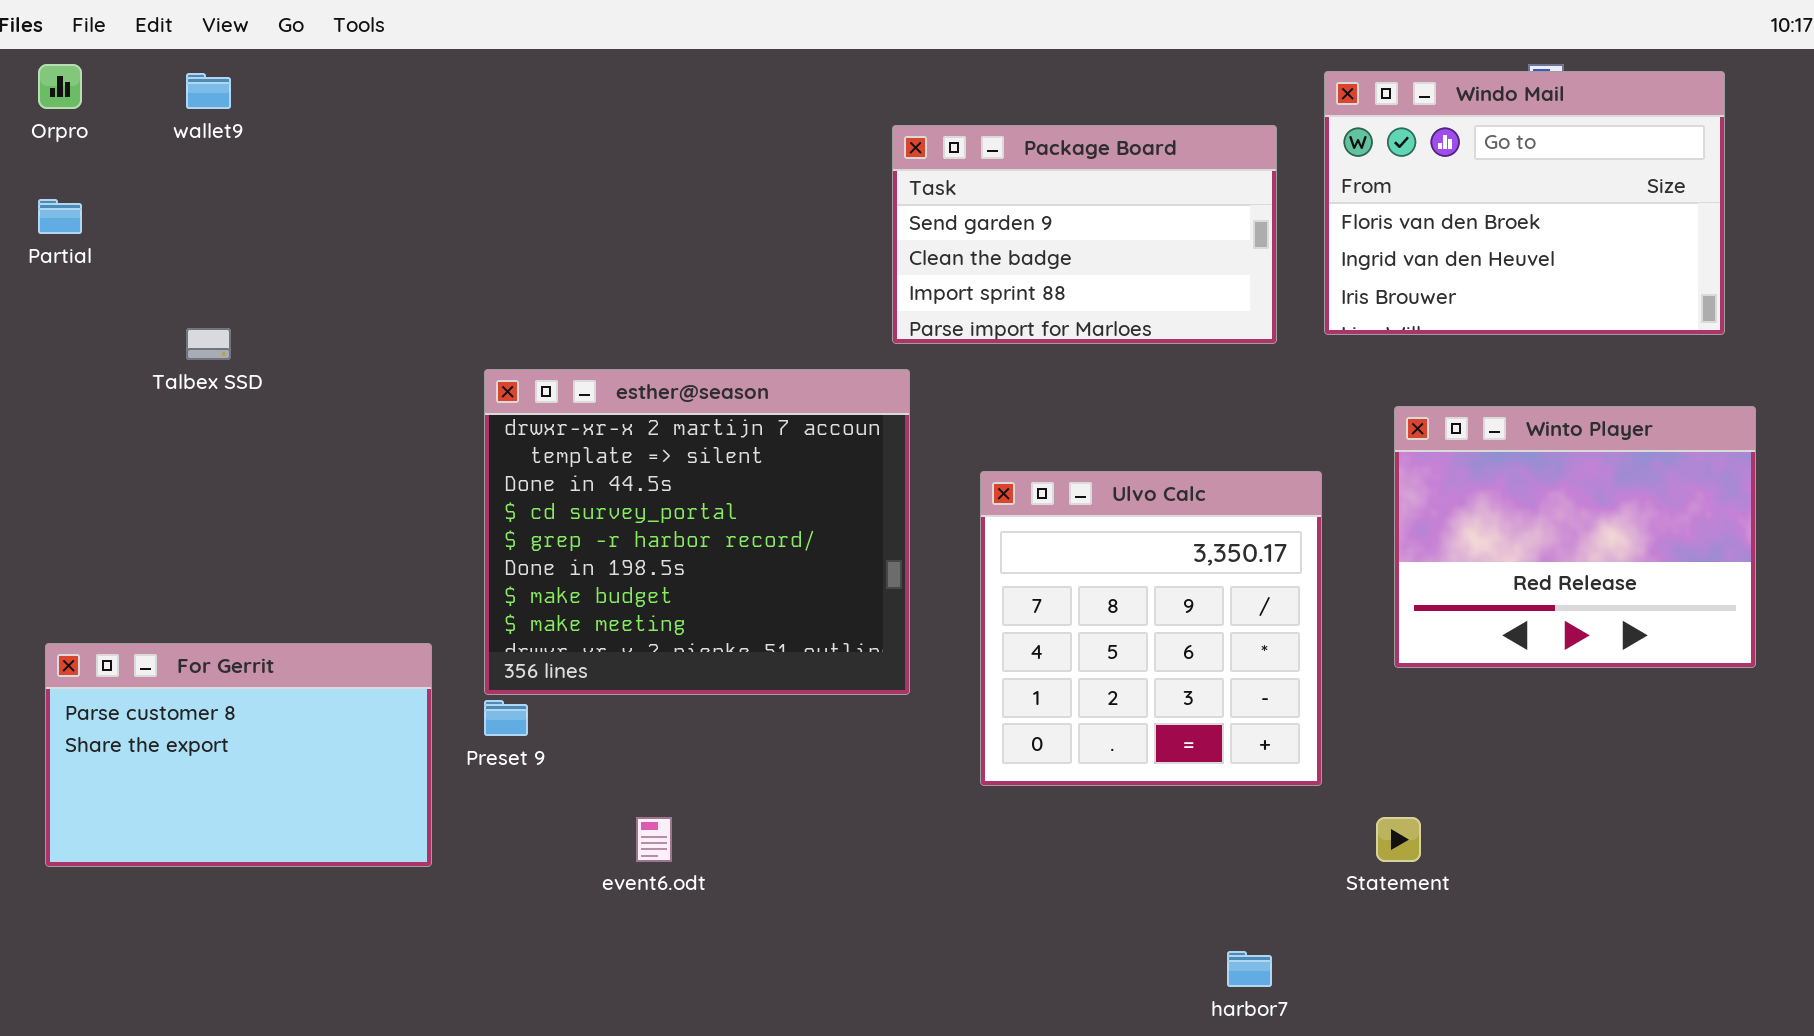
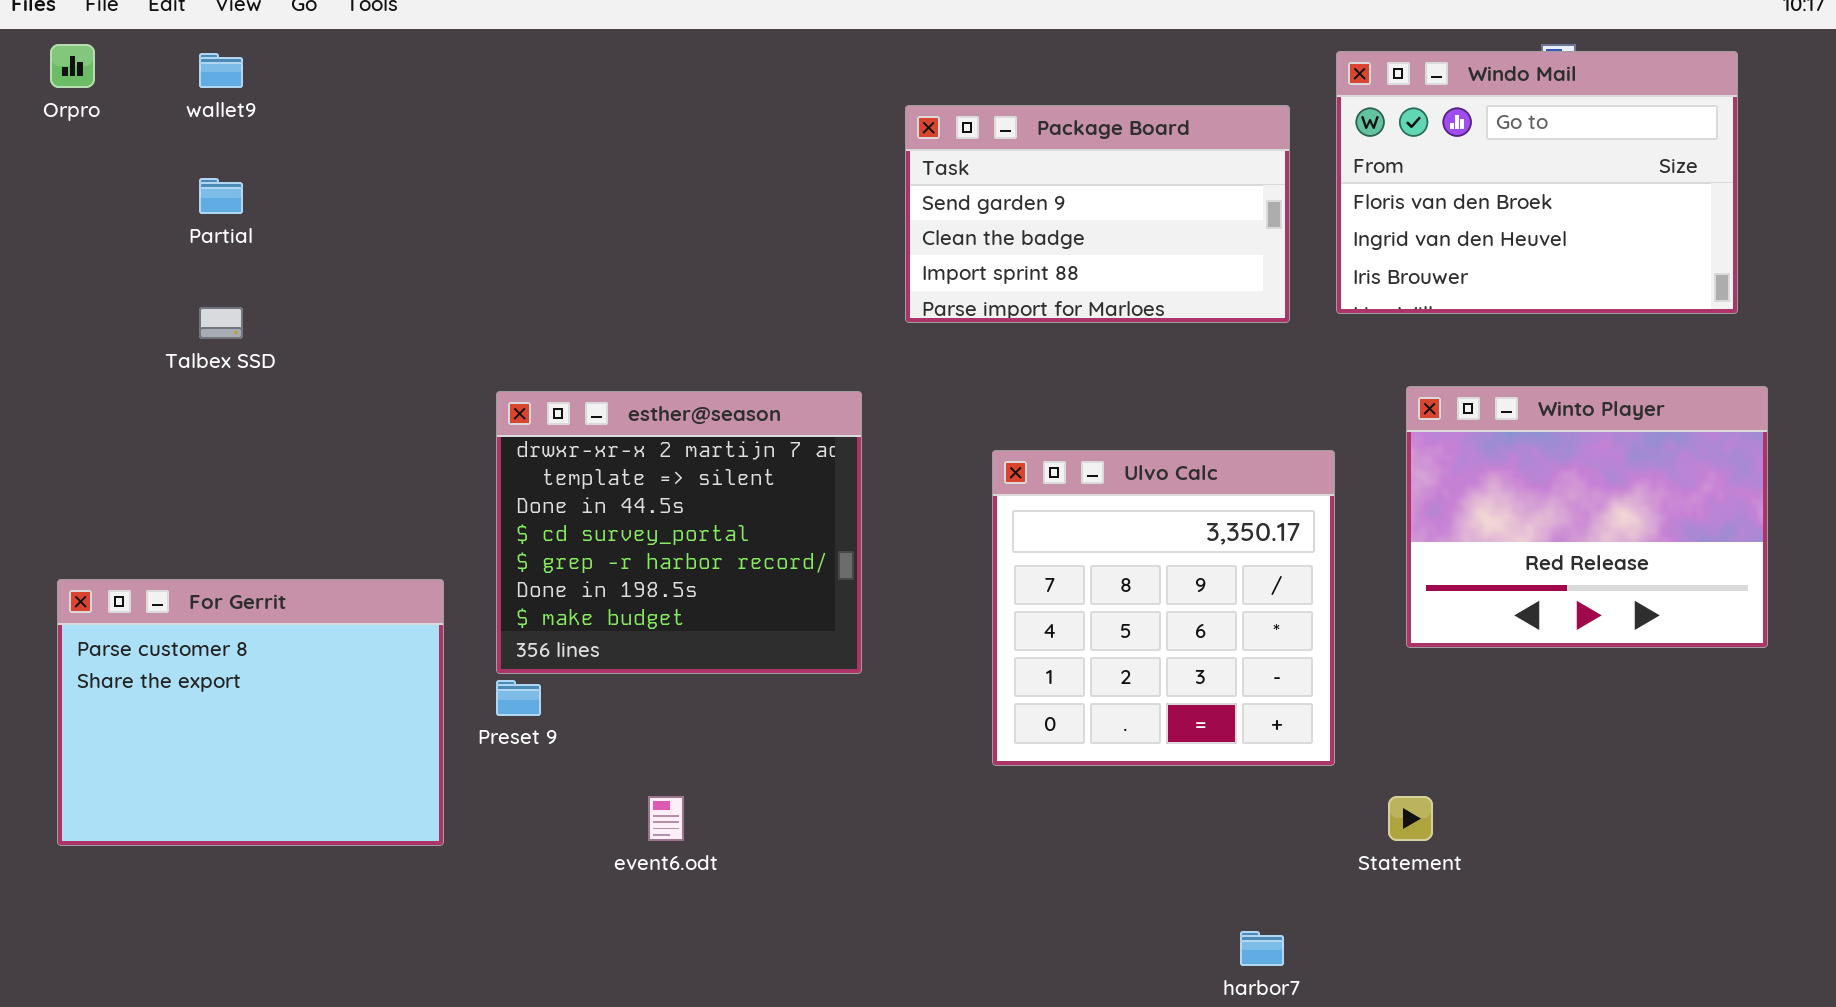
Partial: [38,199,82,234] -> [199,178,243,214], moved
esther@season: [484,369,910,695] -> [496,391,862,674], resized
For Gerrit: [45,643,432,867] -> [57,579,444,846], resized

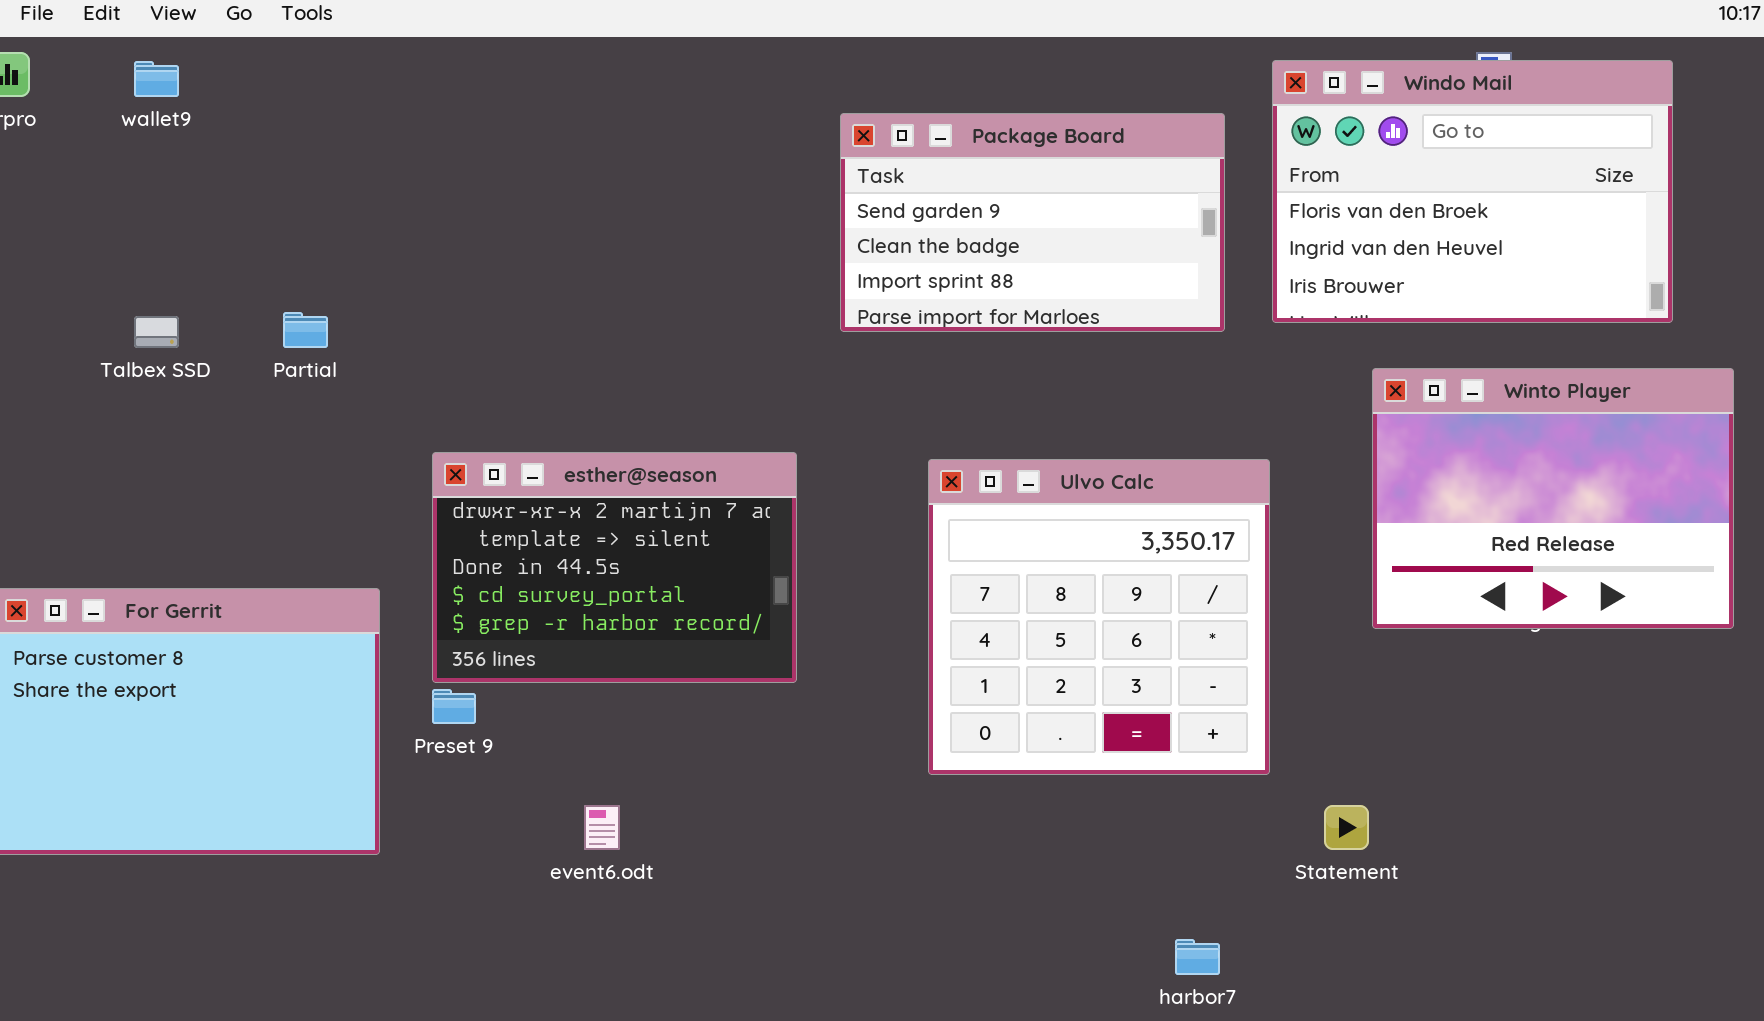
Partial: [199,178,243,214] -> [283,312,328,348], moved
Winto Player: [1406,386,1768,648] -> [1372,368,1734,629], moved
esther@season: [496,391,862,674] -> [432,452,797,683], resized

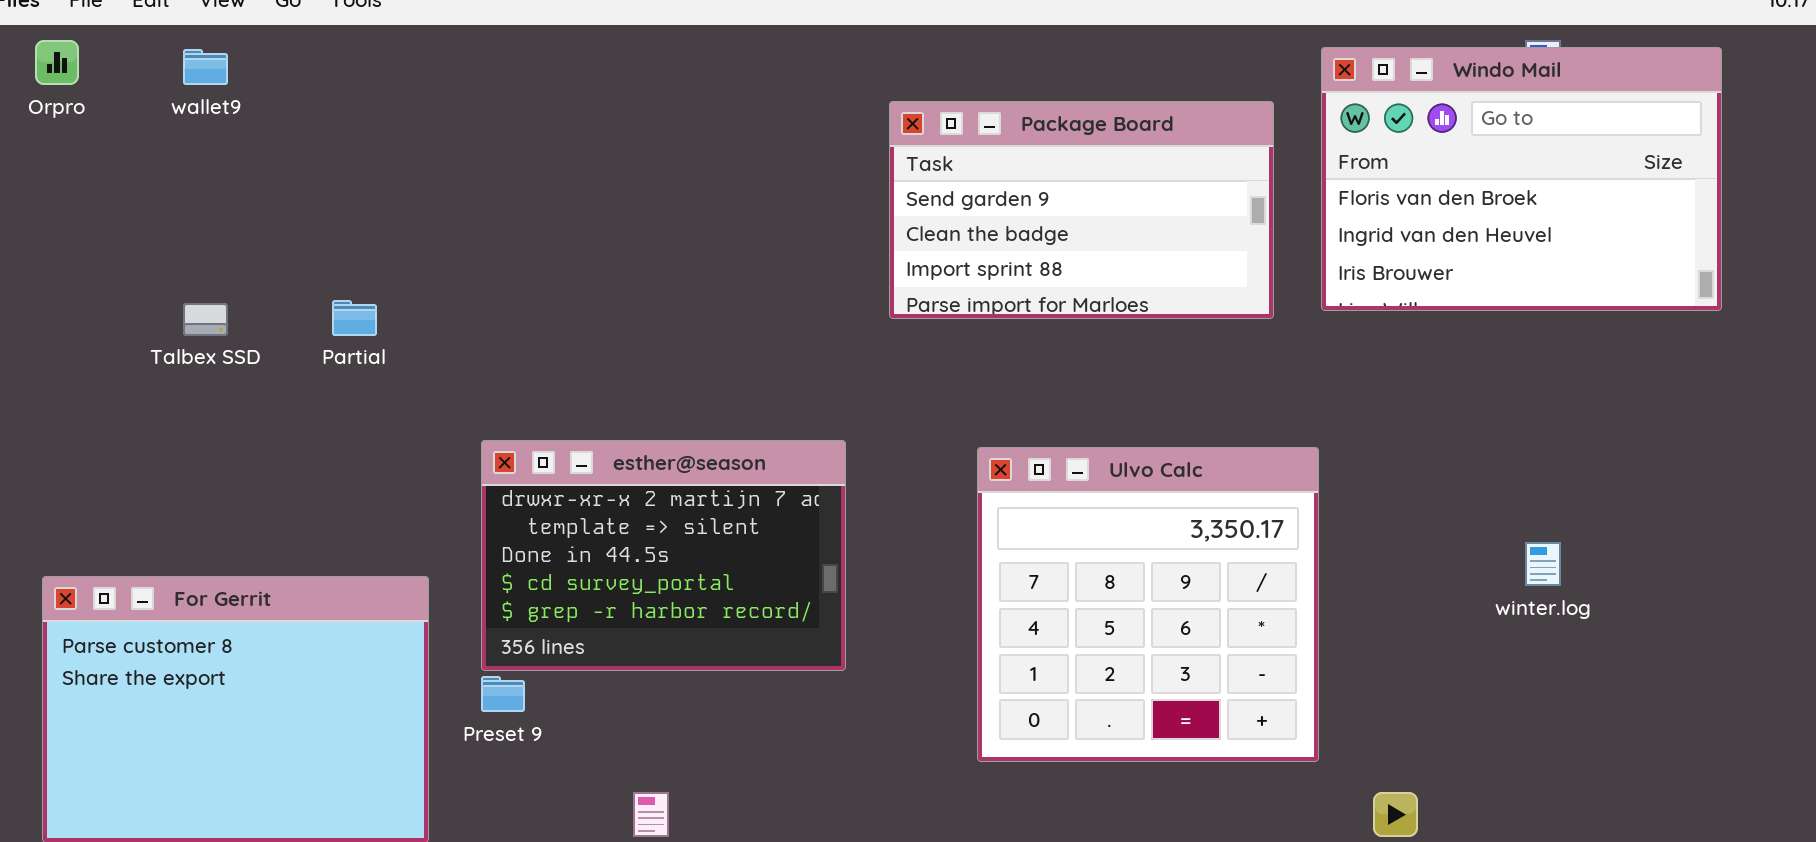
Winto Player: [1372,368,1734,629] -> none, closed

